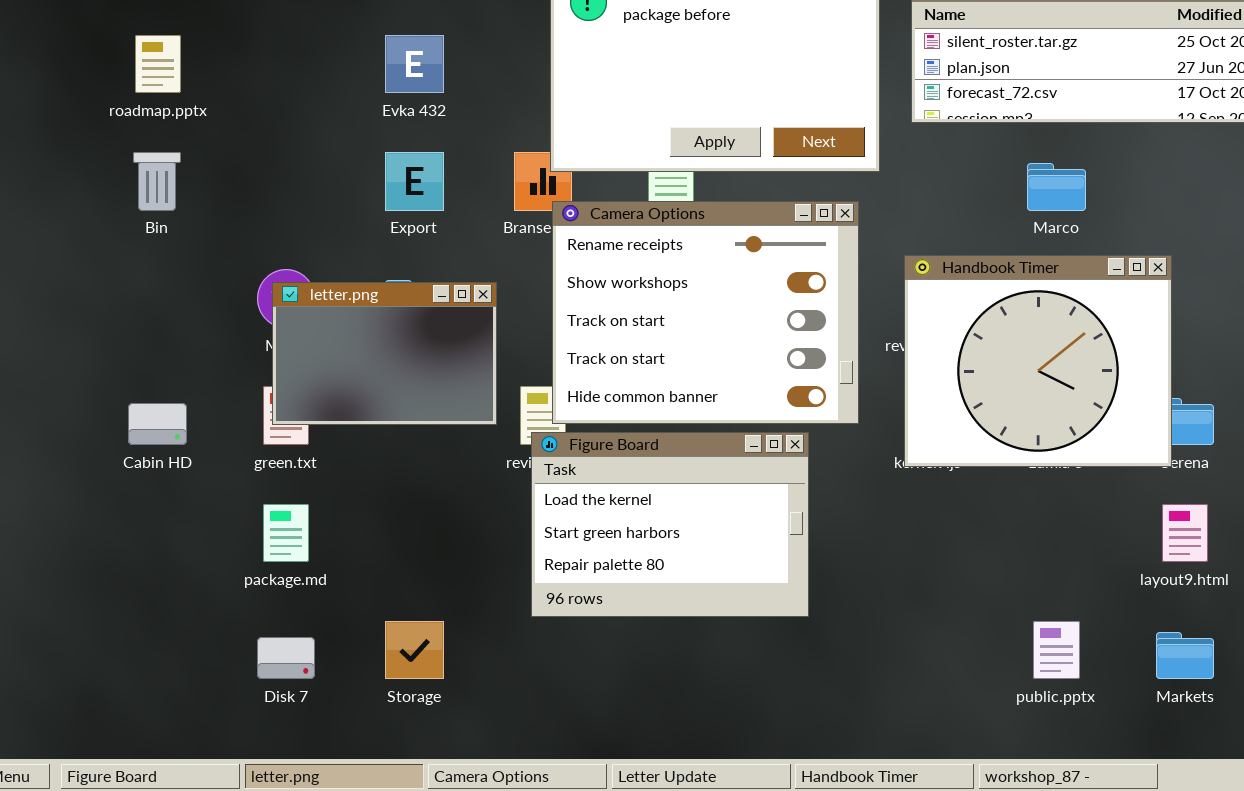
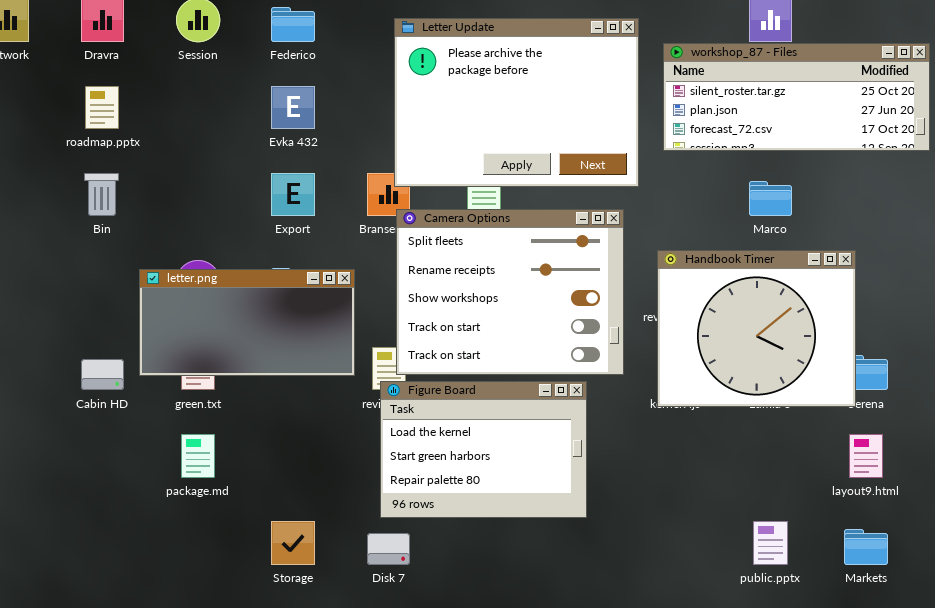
Camera Options: [552,201,859,424] -> [396,209,624,375], scrolled up 1 row
letter.png: [272,282,497,425] -> [139,269,355,376], resized
Disk 7: [257,637,315,679] -> [367,533,410,565], moved

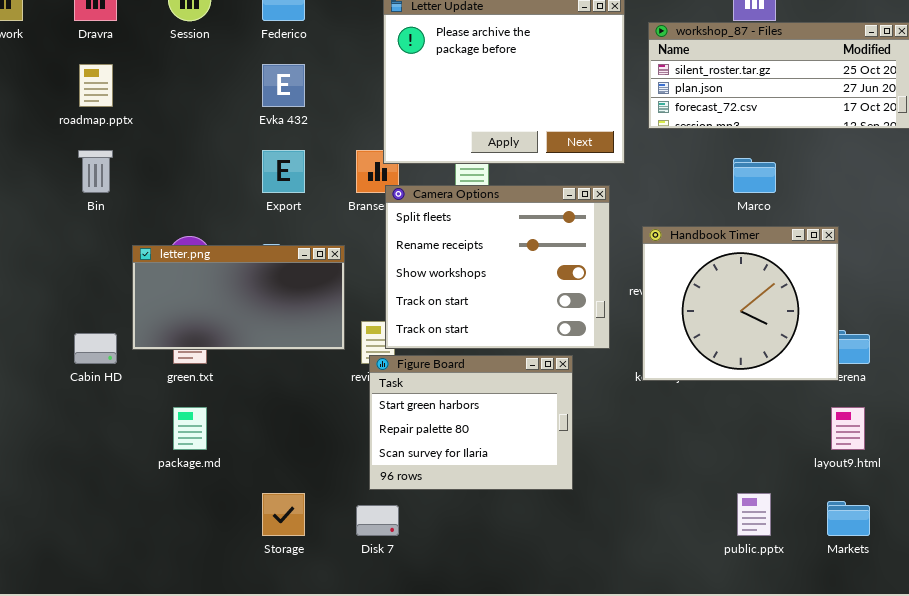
Figure Board: [380,381,587,518] -> [369,355,573,490], scrolled down 1 row

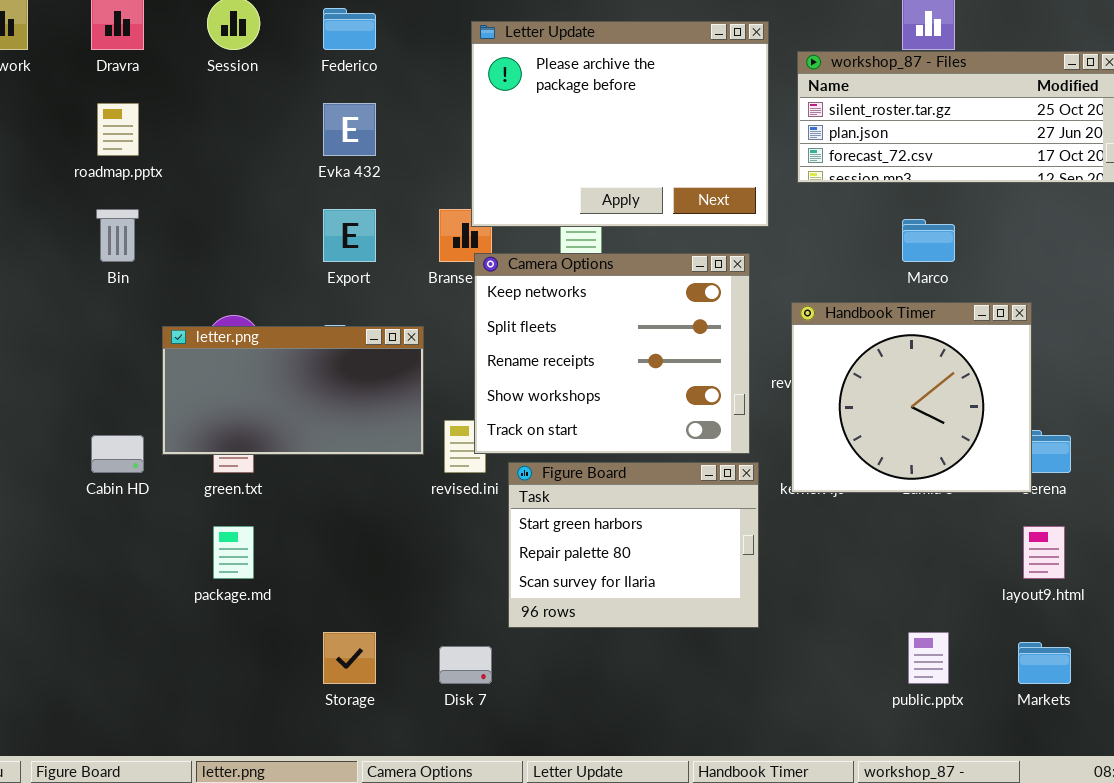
Camera Options: [385,185,610,349] -> [474,253,750,454], scrolled up 1 row
Figure Board: [369,355,573,490] -> [508,462,759,628], moved

